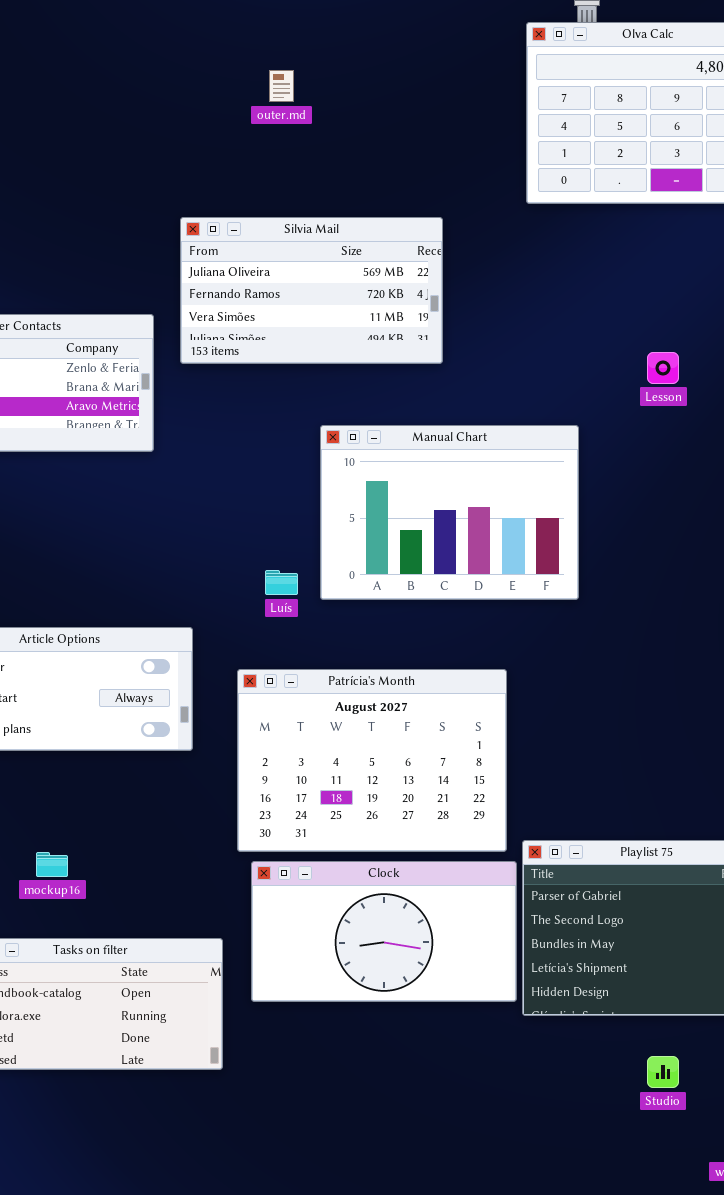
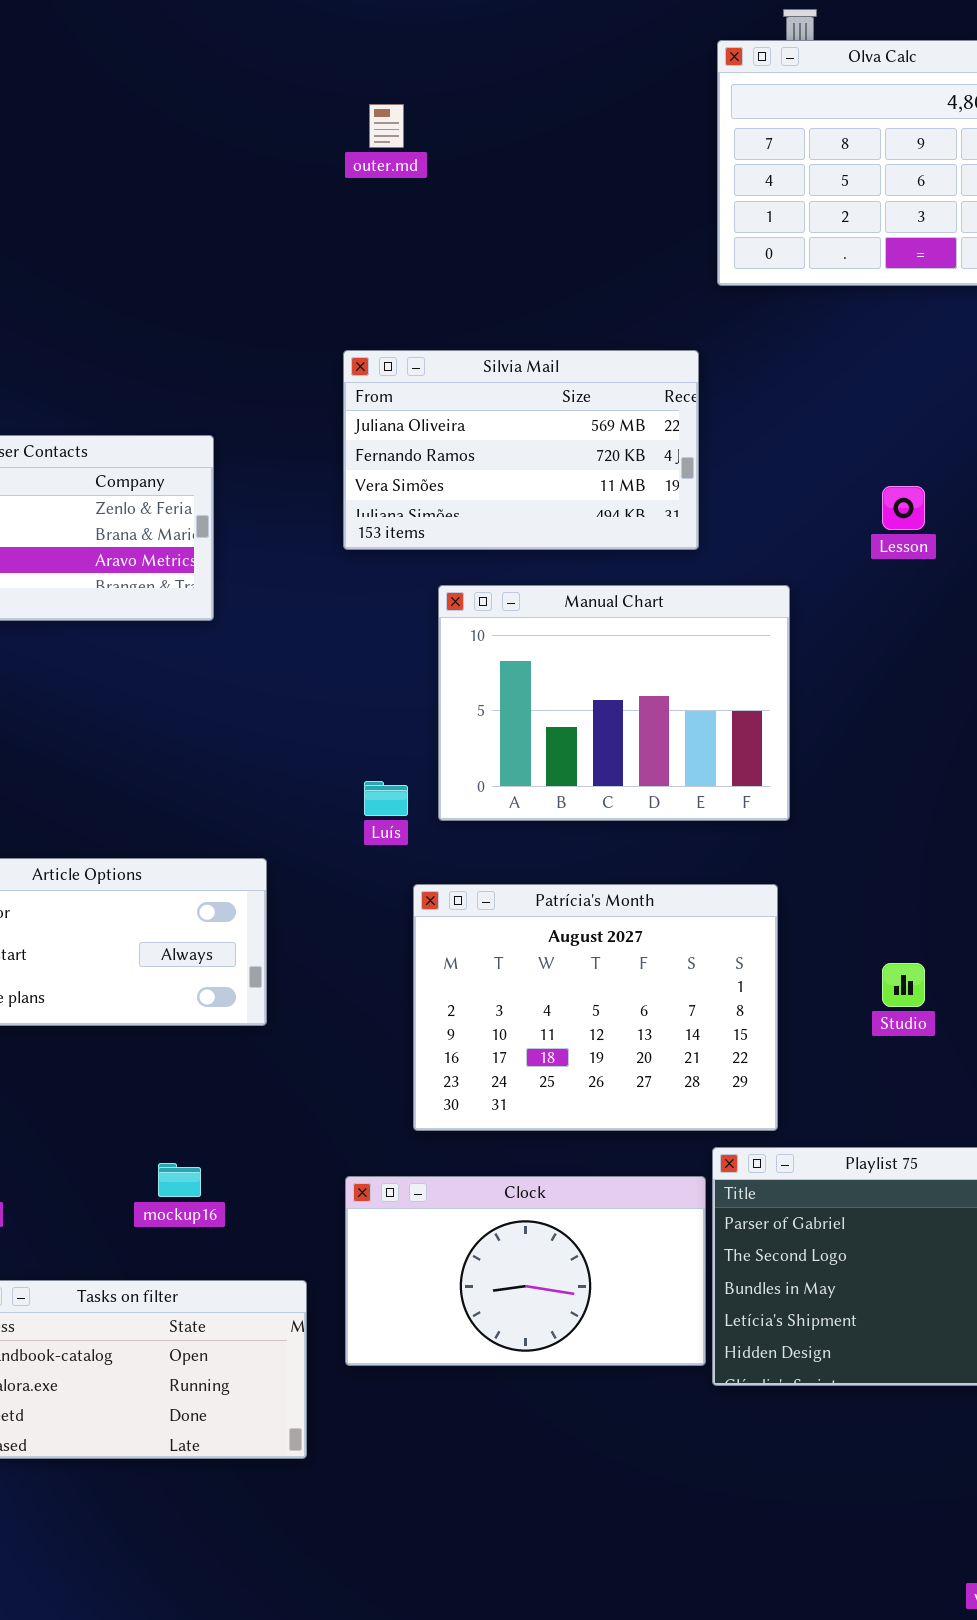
Silvia Mail: [180,217,443,364] -> [343,350,699,550], moved
Patrícia's Month: [237,669,507,852] -> [413,884,778,1131], moved
mockup16: [36,852,68,877] -> [158,1163,201,1197], moved
Studio: [647,1056,679,1088] -> [882,963,925,1007], moved

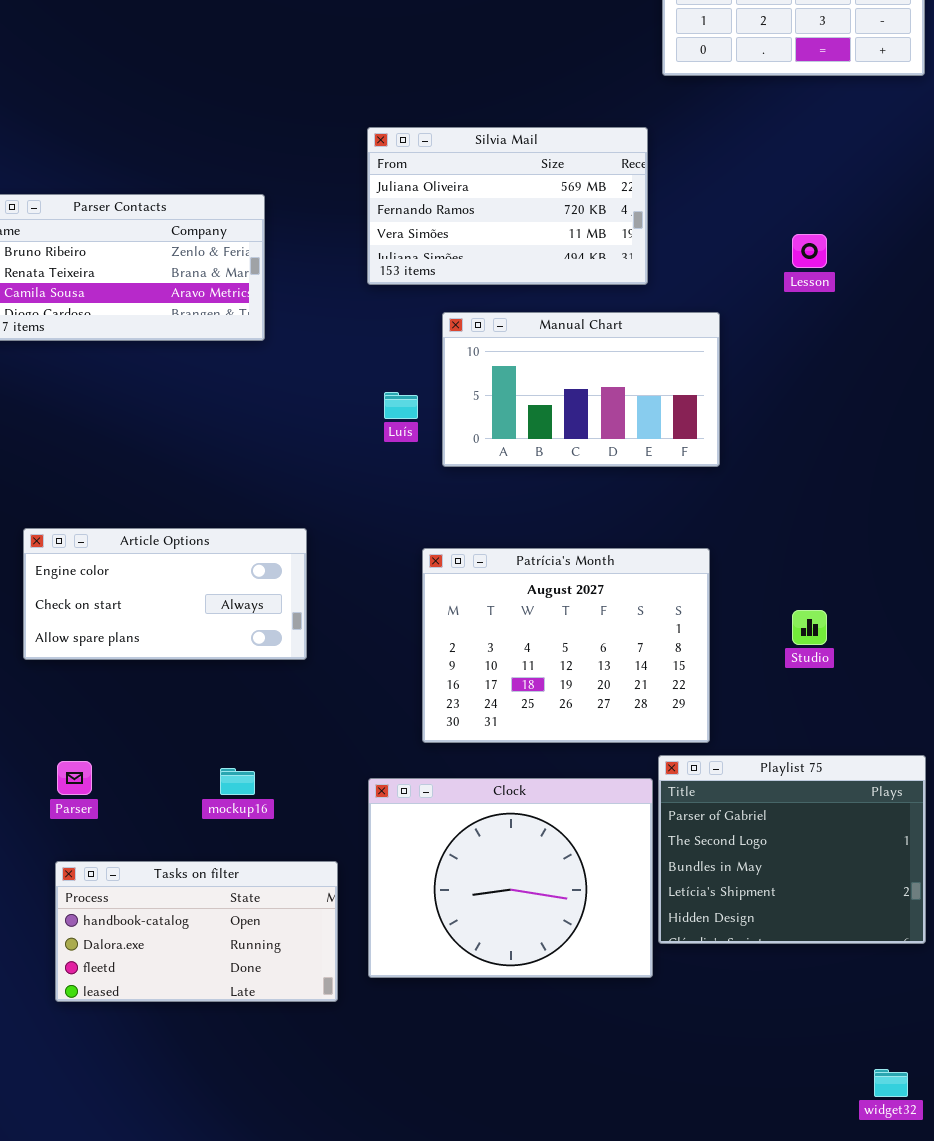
Manual Chart: [438,585,790,821] -> [442,312,720,467], resized
Luís: [364,781,408,816] -> [384,392,418,419], moved
Clock: [345,1176,706,1366] -> [368,778,653,978], resized

